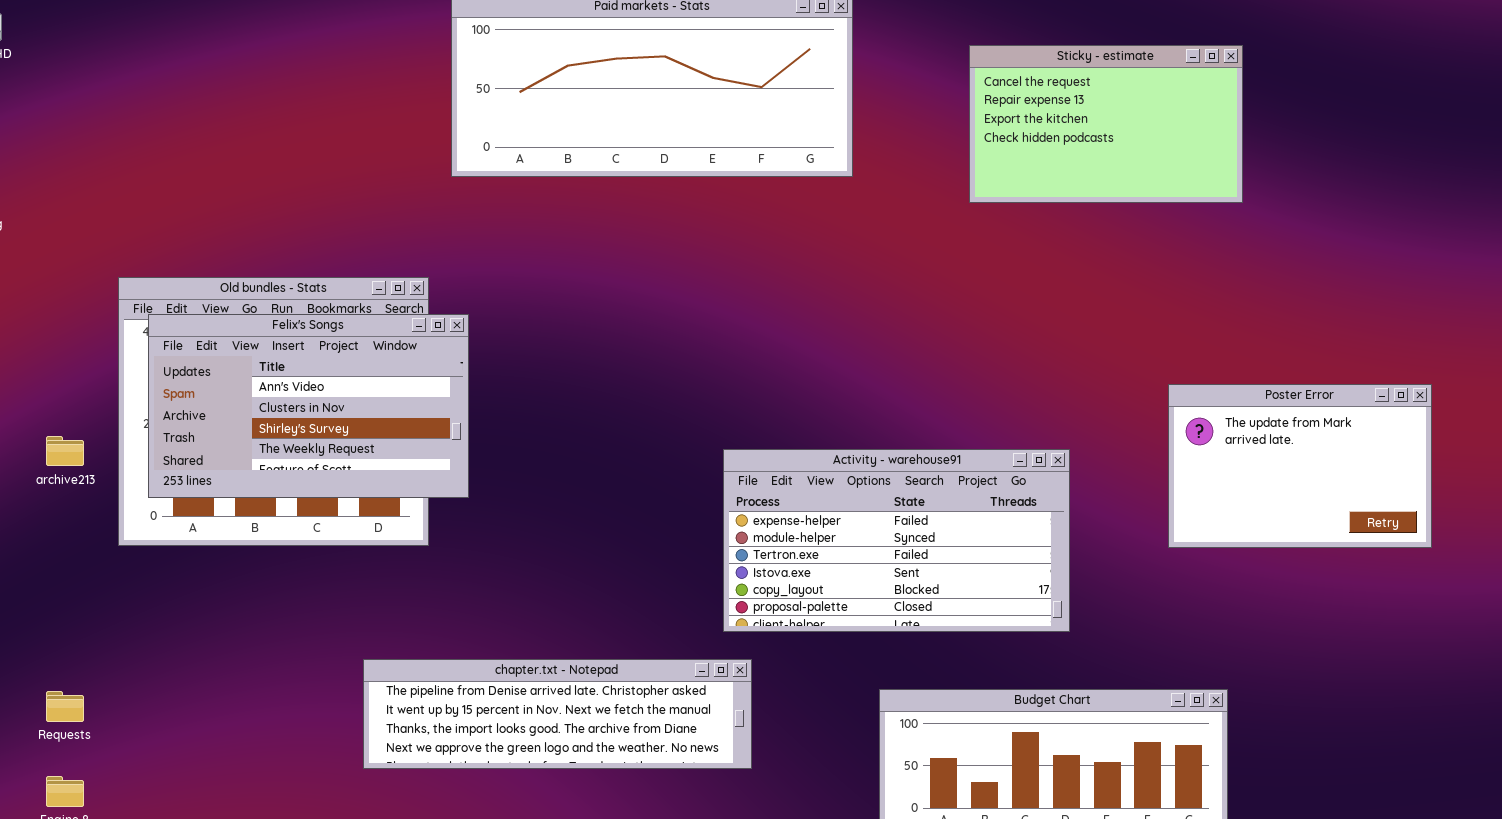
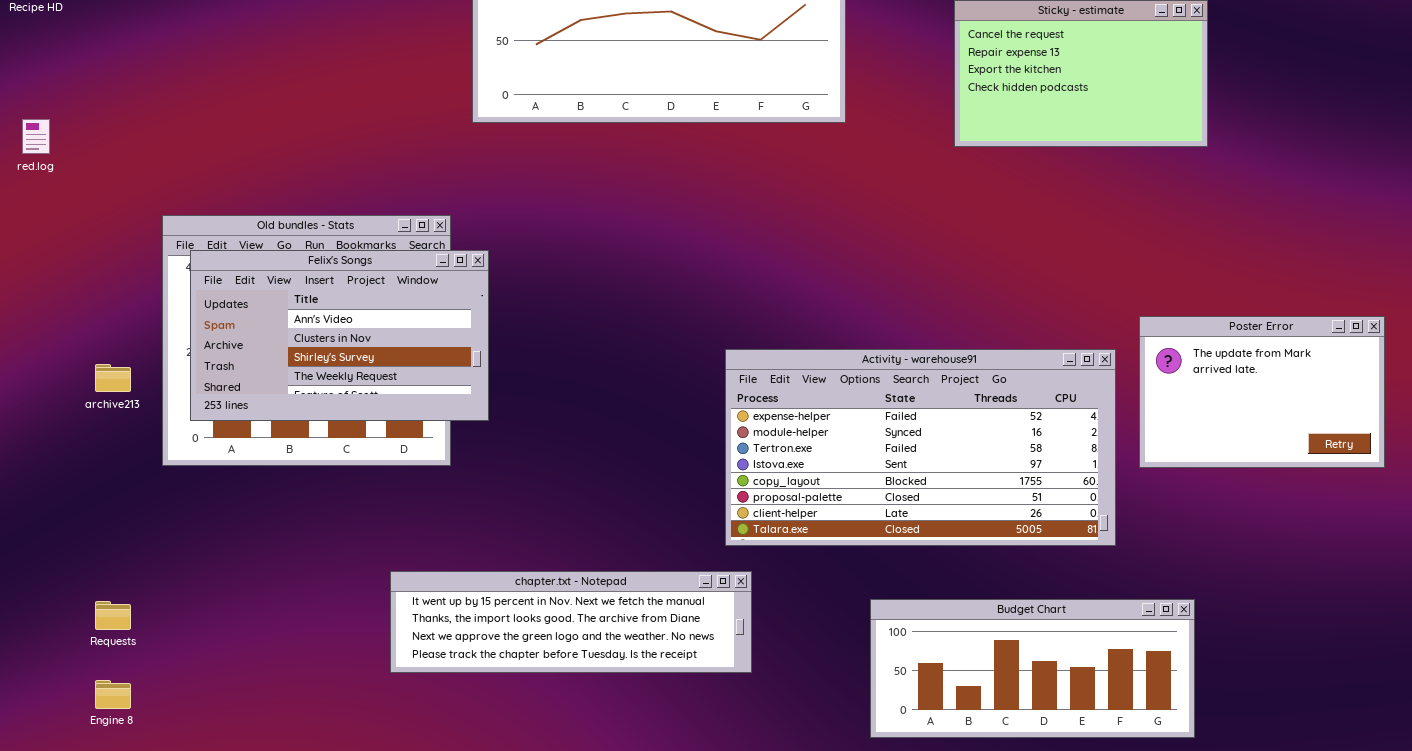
Activity - warehouse91: [723,449,1070,632] -> [725,349,1116,546], resized
chapter.txt - Notepad: [363,659,752,769] -> [390,571,752,673], scrolled down 1 row

